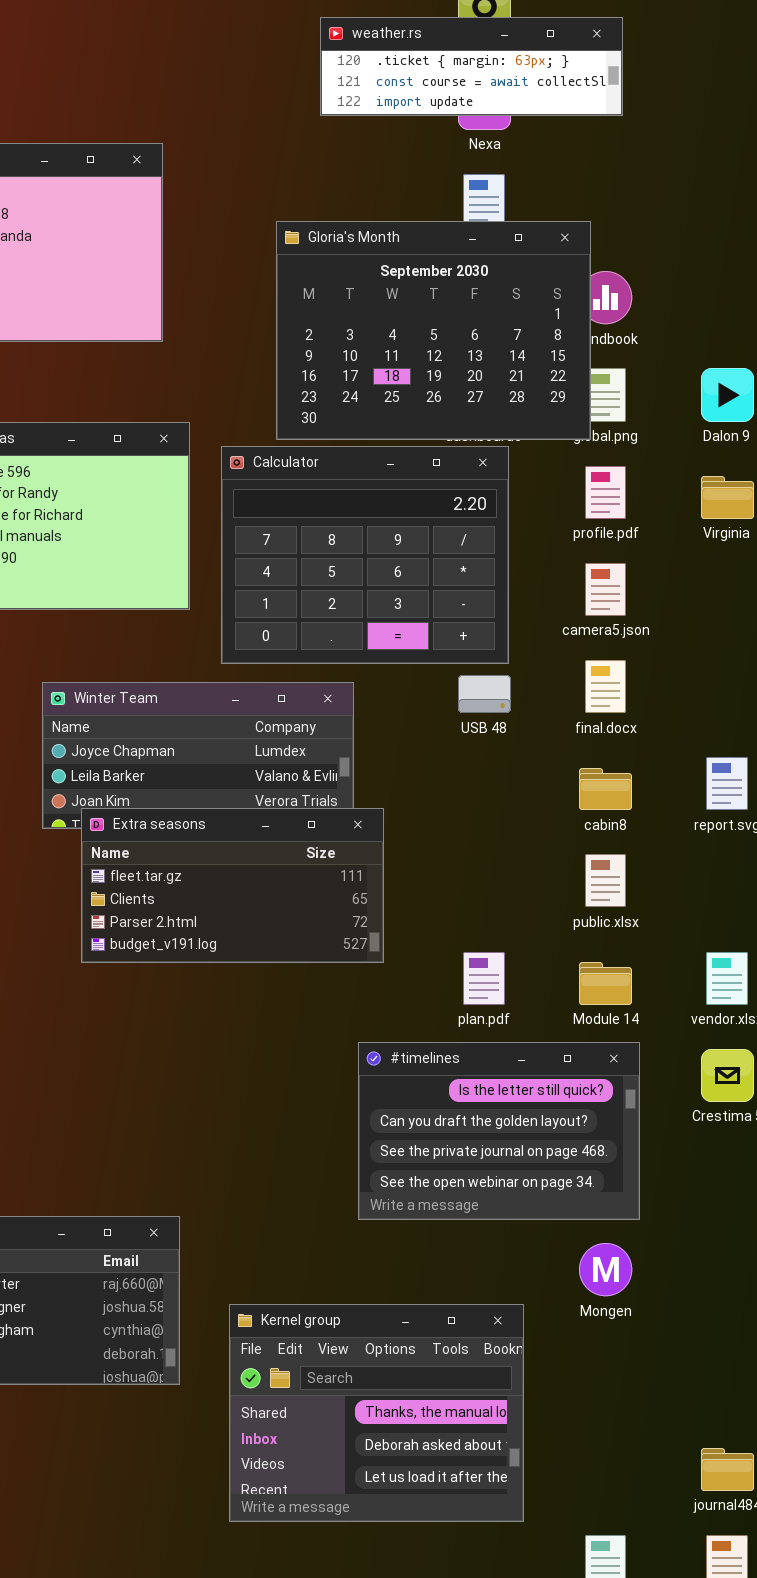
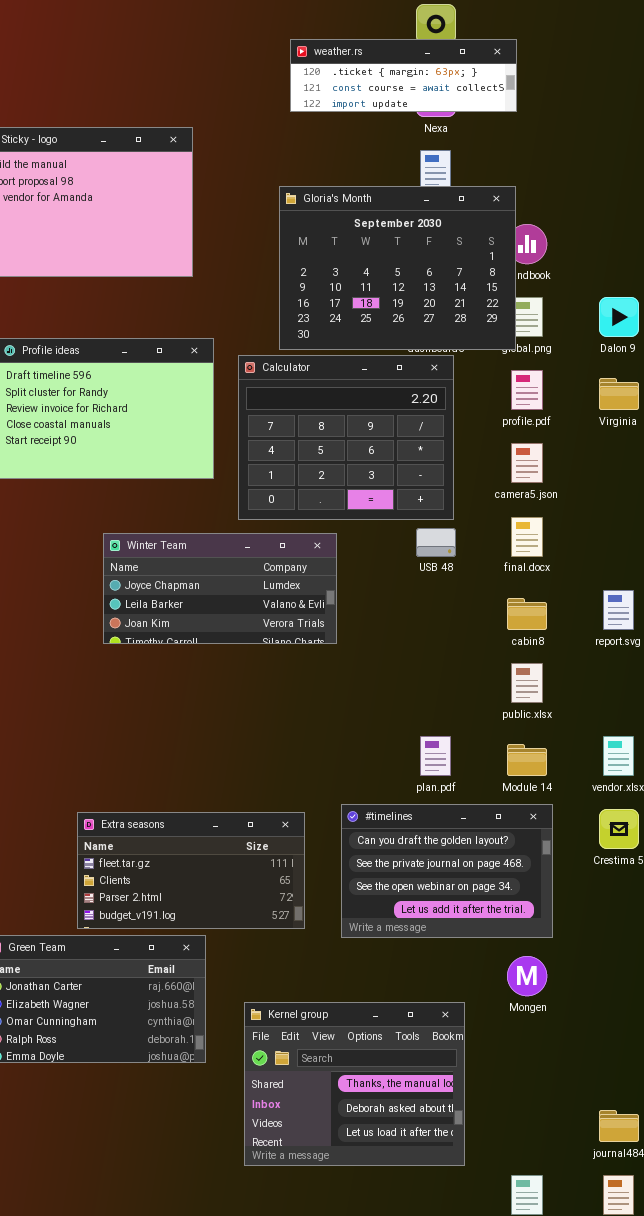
weather.rs: [320,17,623,116] -> [290,39,517,112], moved
Extra seasons: [81,808,384,963] -> [77,812,305,929], moved
#timelines: [358,1042,640,1220] -> [341,804,553,938], scrolled down 1 row

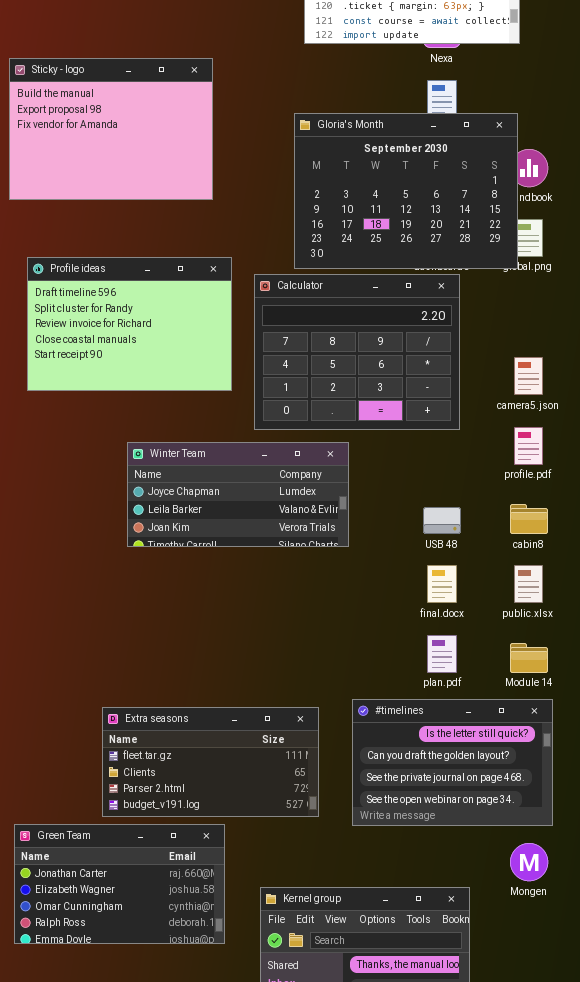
profile.pdf: [511,370,543,410] -> [514,427,543,465], moved
final.docx: [511,517,543,557] -> [427,565,457,603], moved
USB 48: [416,528,456,557] -> [423,507,461,534], moved
#timelines: [341,804,553,938] -> [352,699,553,826], scrolled up 1 row

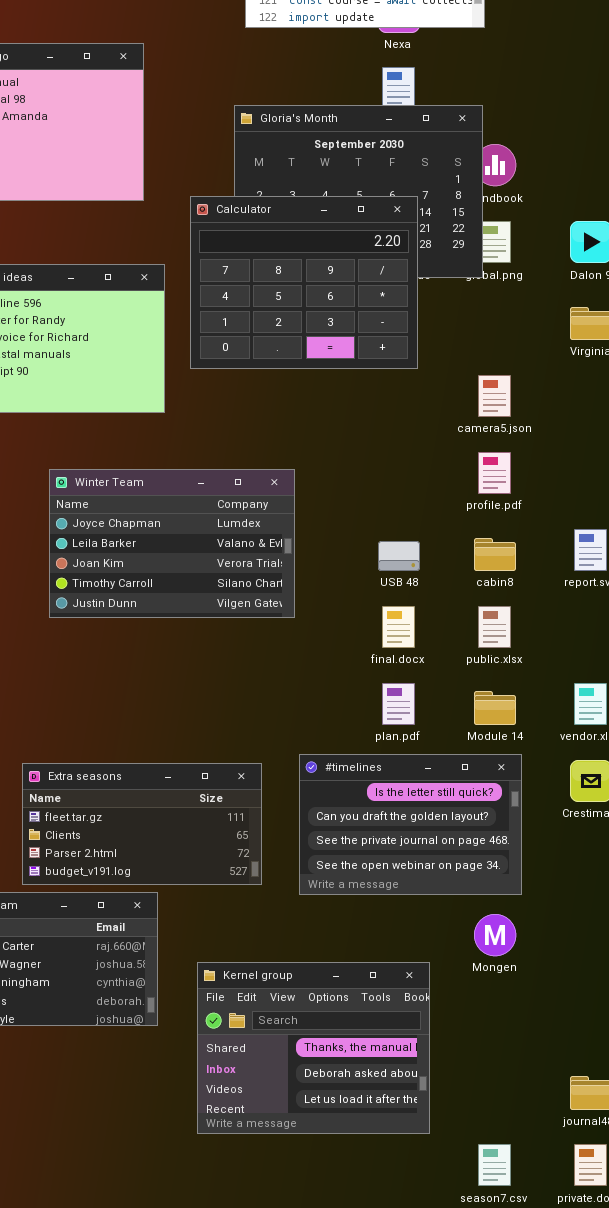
Calculator: [254,274,460,430] -> [190,196,418,369], moved
Winter Team: [127,442,349,547] -> [49,469,295,618], resized

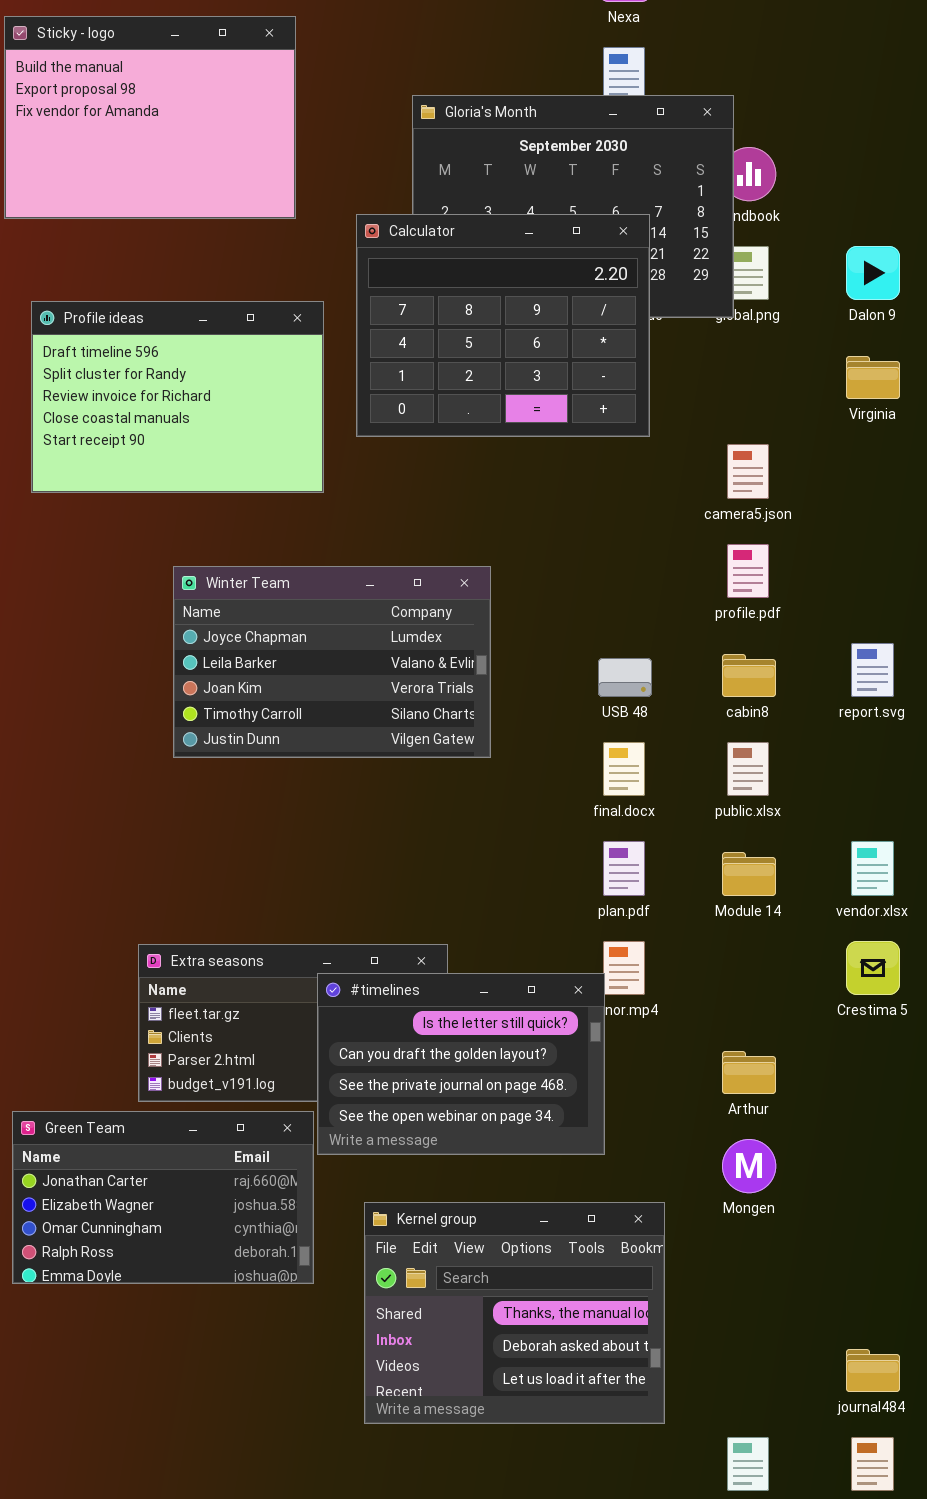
#timelines: [299,754,522,895] -> [317,973,605,1155], moved

